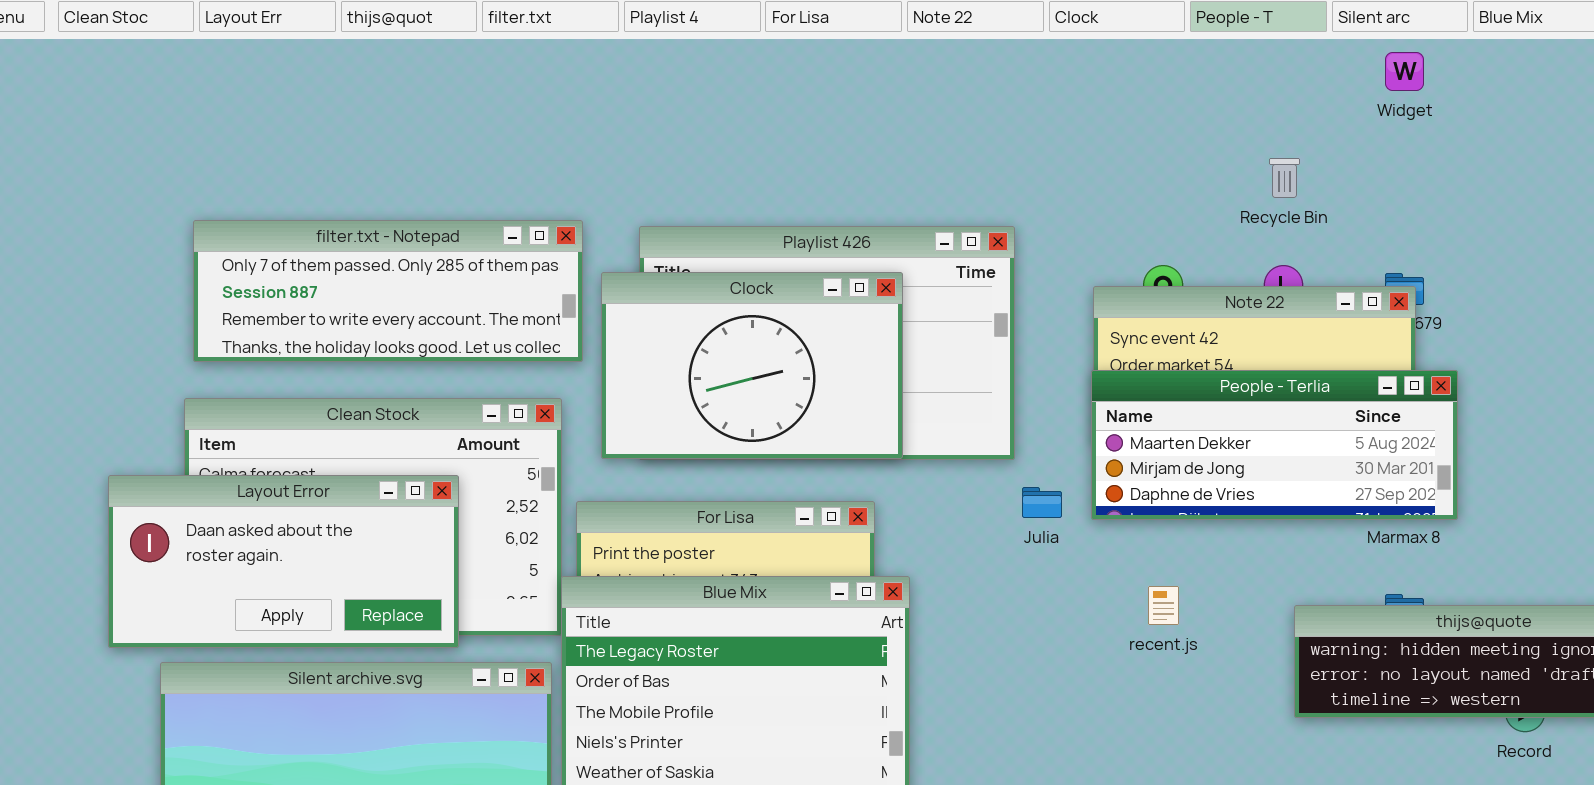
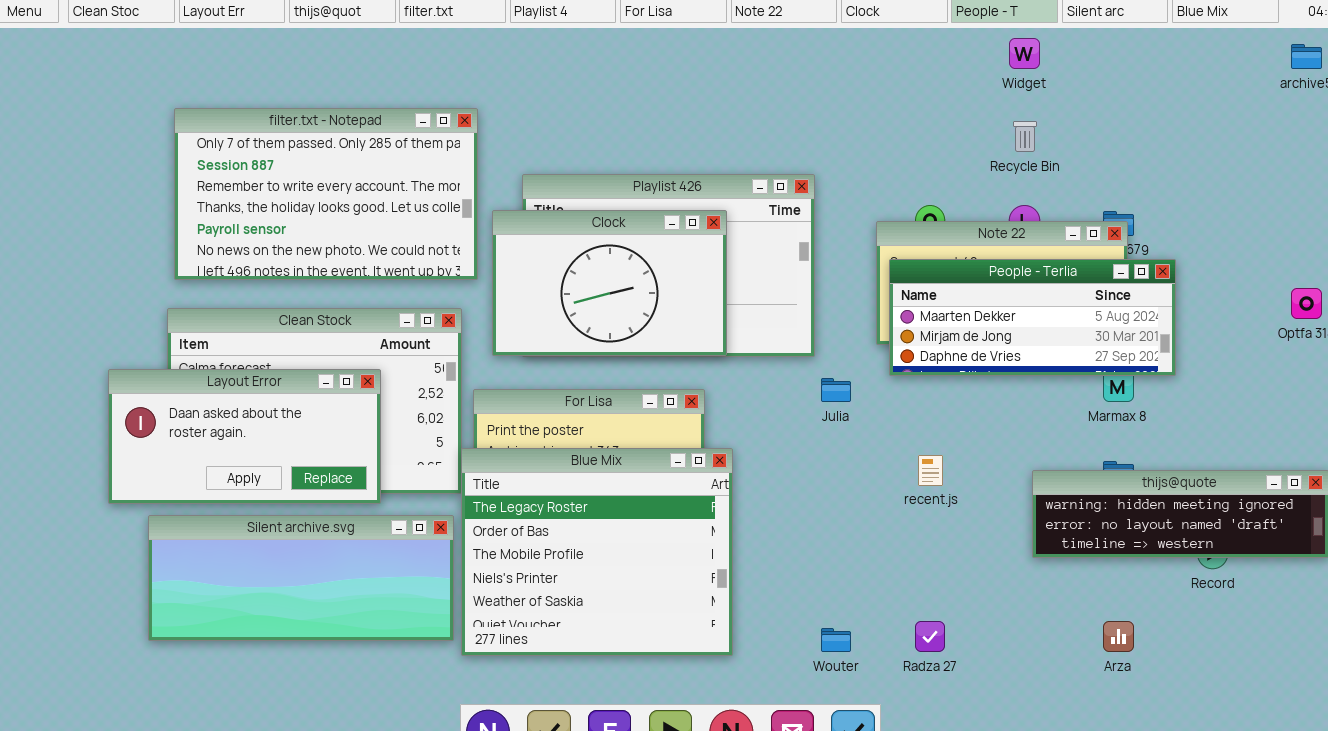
Widget: [1385,52,1424,91] -> [1009,38,1040,69], moved
filter.txt - Notepad: [193,220,583,362] -> [174,108,478,280], resized
People - Terlia: [1091,370,1458,520] -> [889,259,1176,376], moved

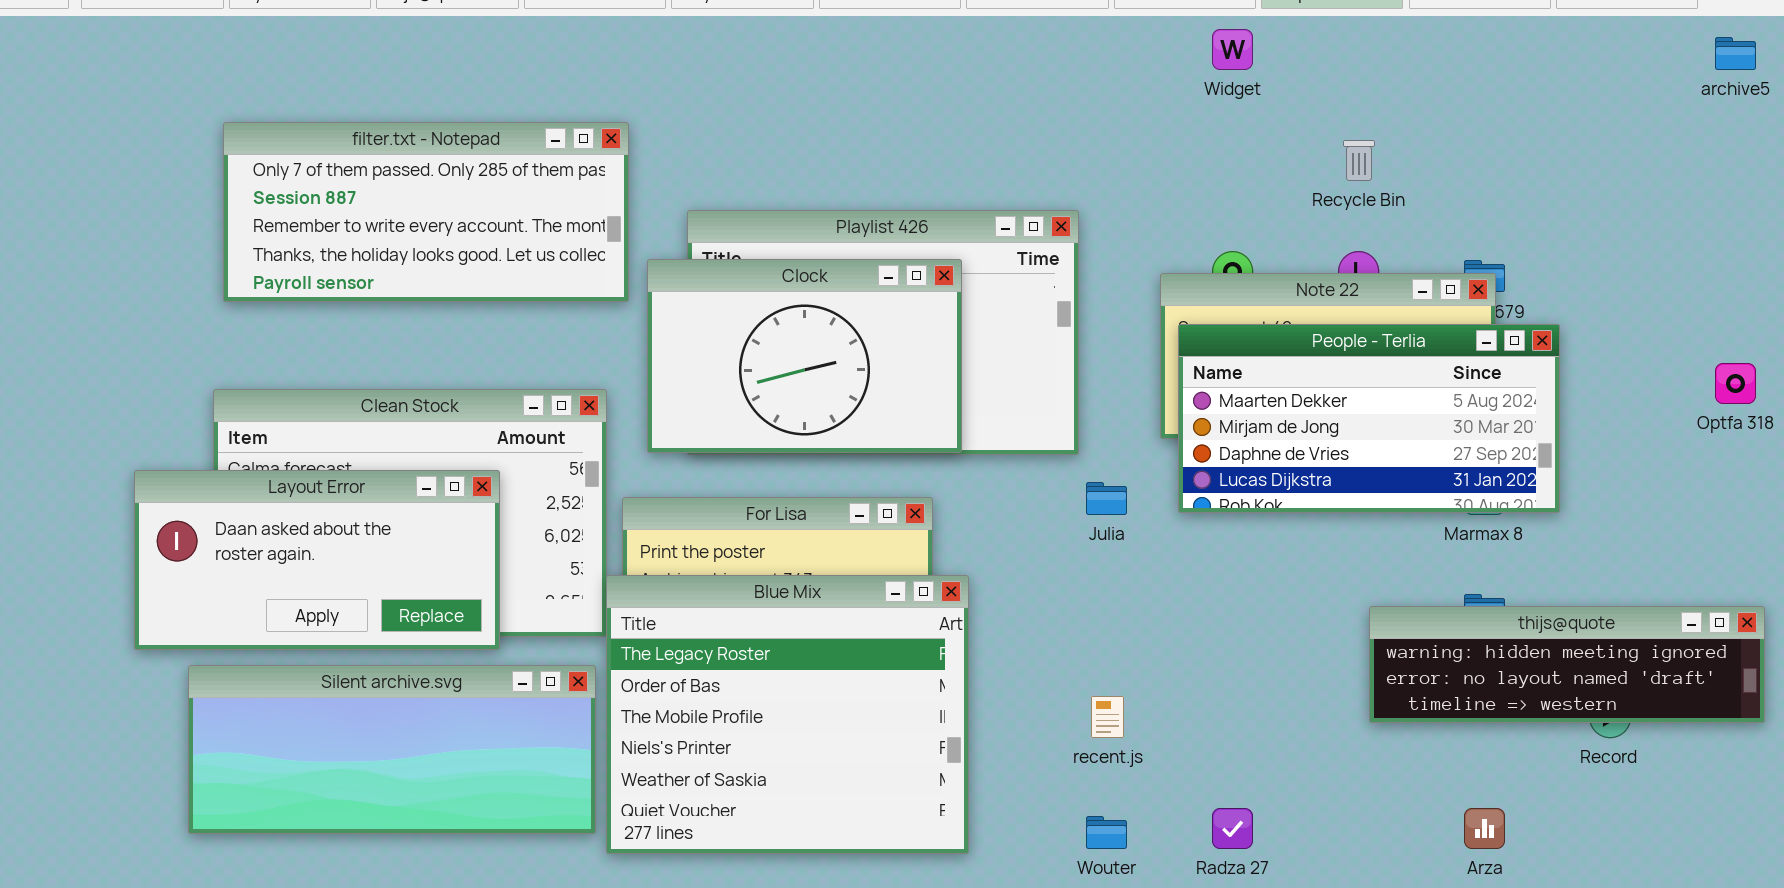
Widget: [1009,38,1040,69] -> [1212,29,1253,70], moved
filter.txt - Notepad: [174,108,478,280] -> [223,122,629,302], resized
People - Terlia: [889,259,1176,376] -> [1178,324,1560,513], resized
recent.js: [918,455,943,486] -> [1091,696,1124,738], moved

